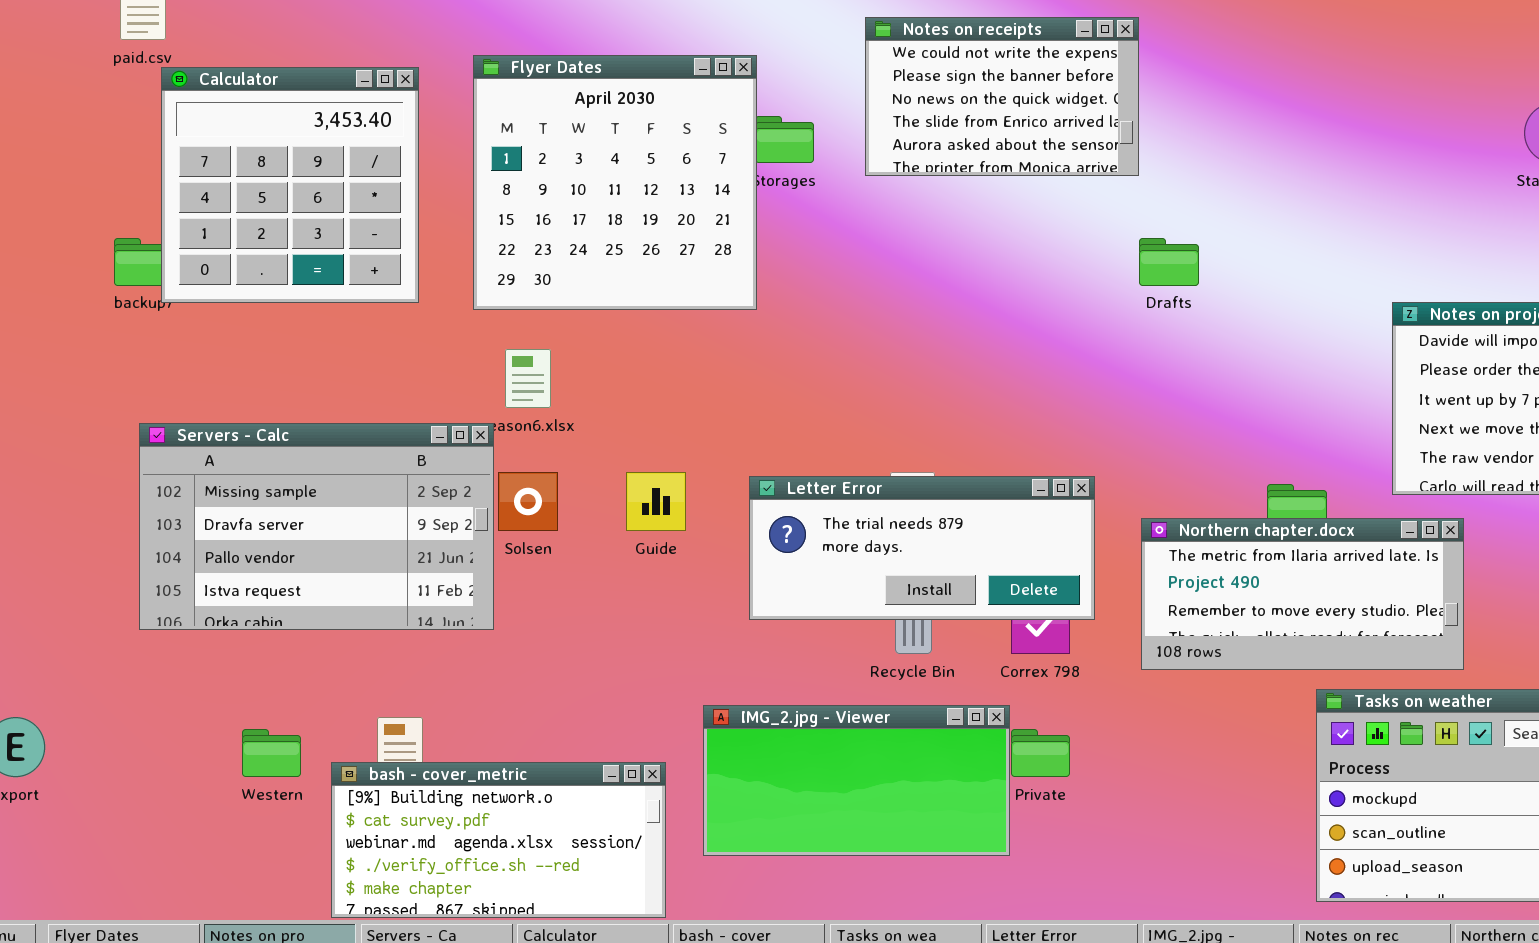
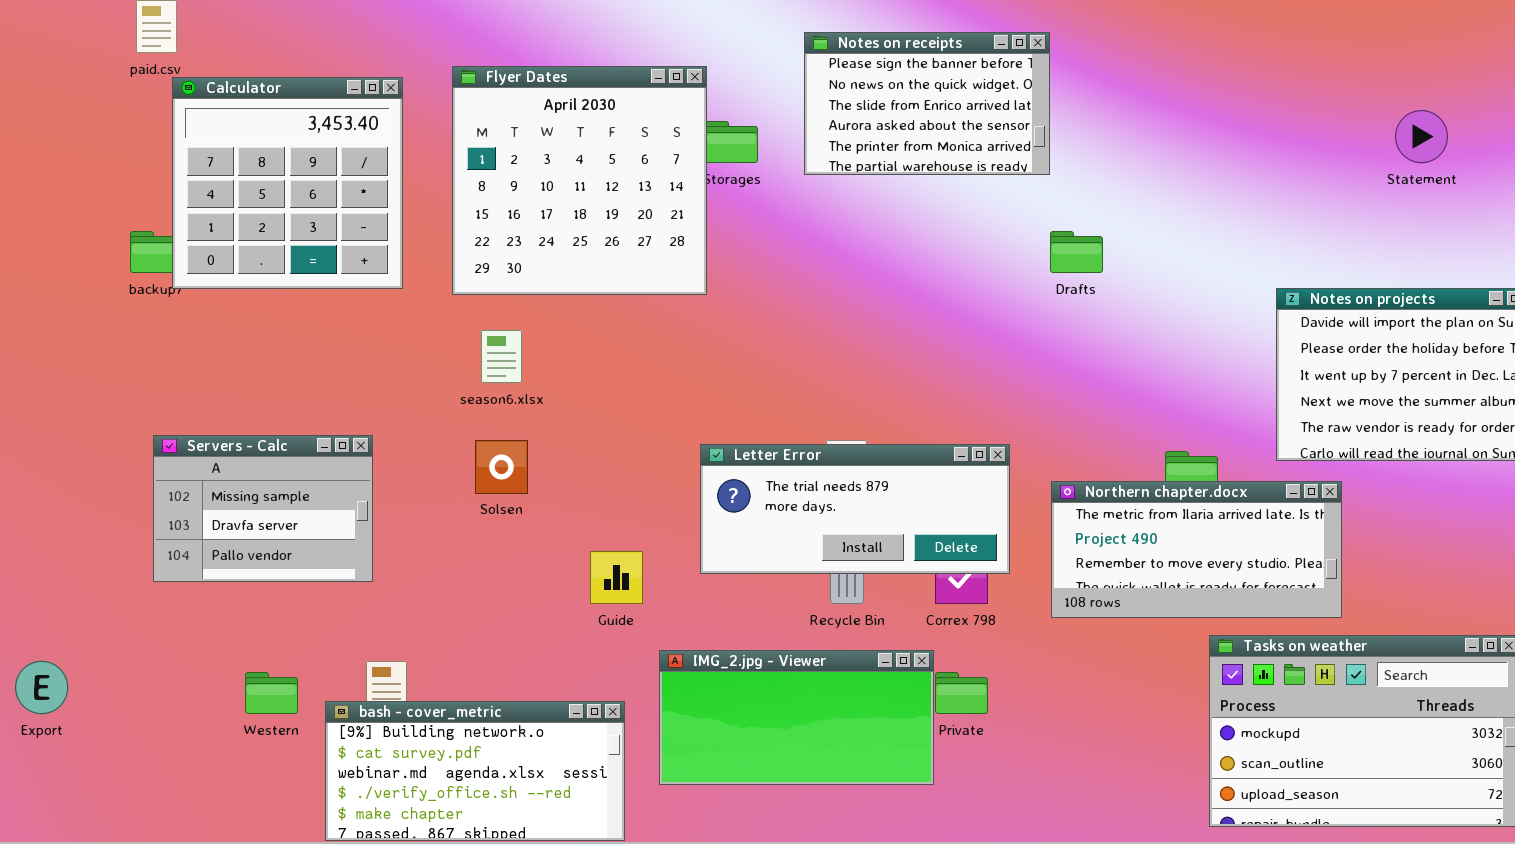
Notes on receipts: [865,17,1139,176] -> [804,32,1050,175], scrolled down 1 row
Servers - Calc: [139,423,494,630] -> [153,435,373,582], resized
Guide: [626,472,686,531] -> [590,551,643,604], moved

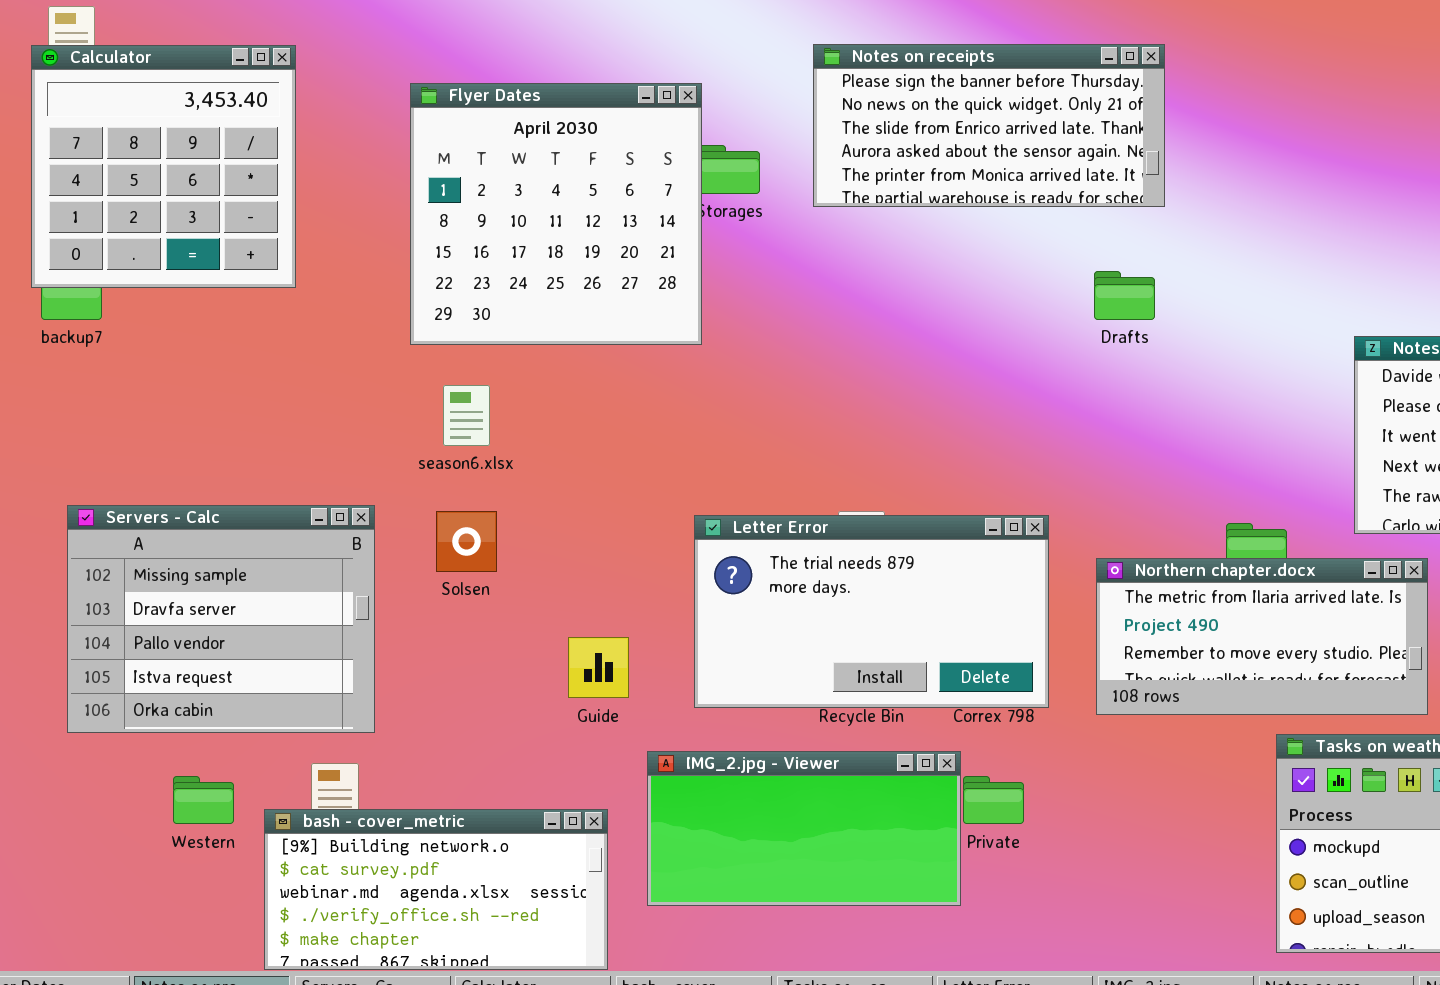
Notes on receipts: [804,32,1050,175] -> [813,44,1165,207], resized
Calculator: [172,77,403,289] -> [31,45,296,288], moved
Servers - Calc: [153,435,373,582] -> [67,505,375,733], resized
Letter Error: [700,444,1010,574] -> [694,515,1049,708], resized

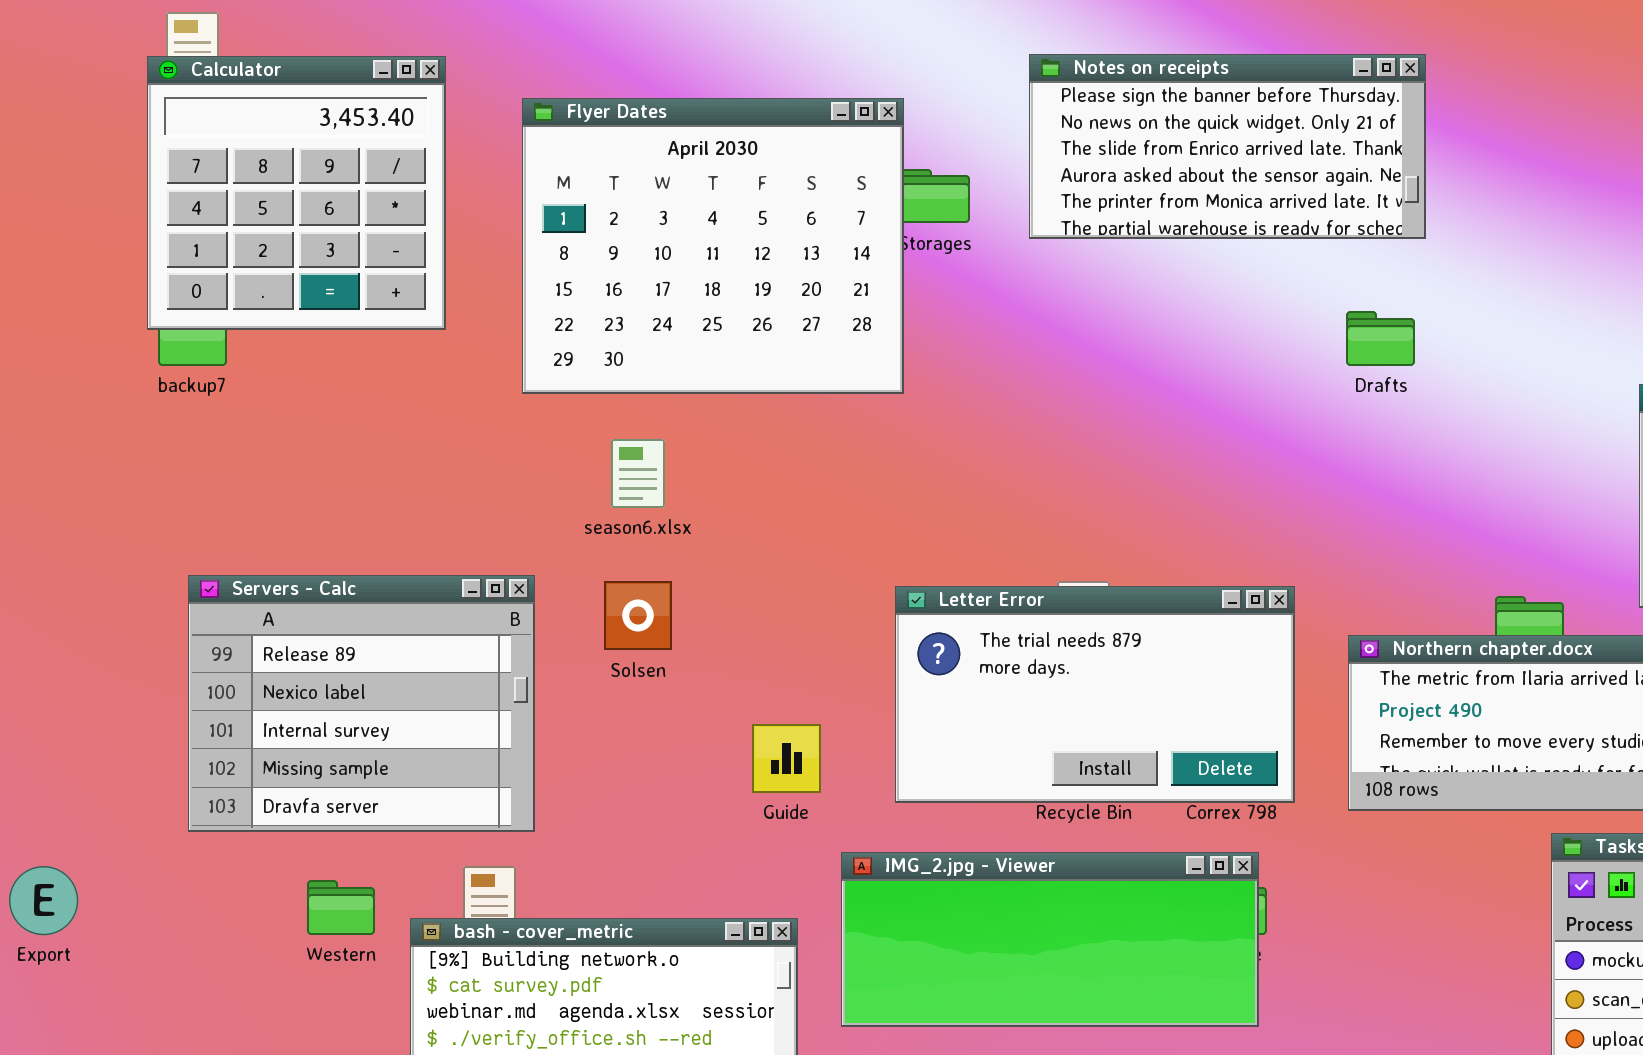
Flyer Dates: [410,83,702,345] -> [522,98,904,394], resized
Servers - Calc: [67,505,375,733] -> [188,575,535,832], scrolled up 3 rows
IMG_2.jpg - Viewer: [647,751,961,906] -> [841,852,1259,1027], resized

